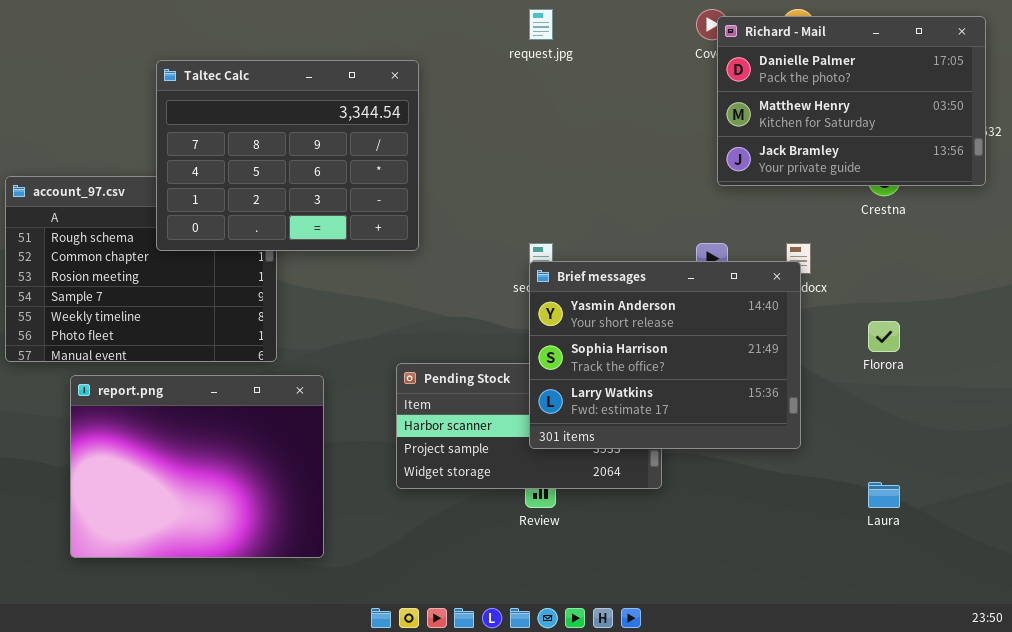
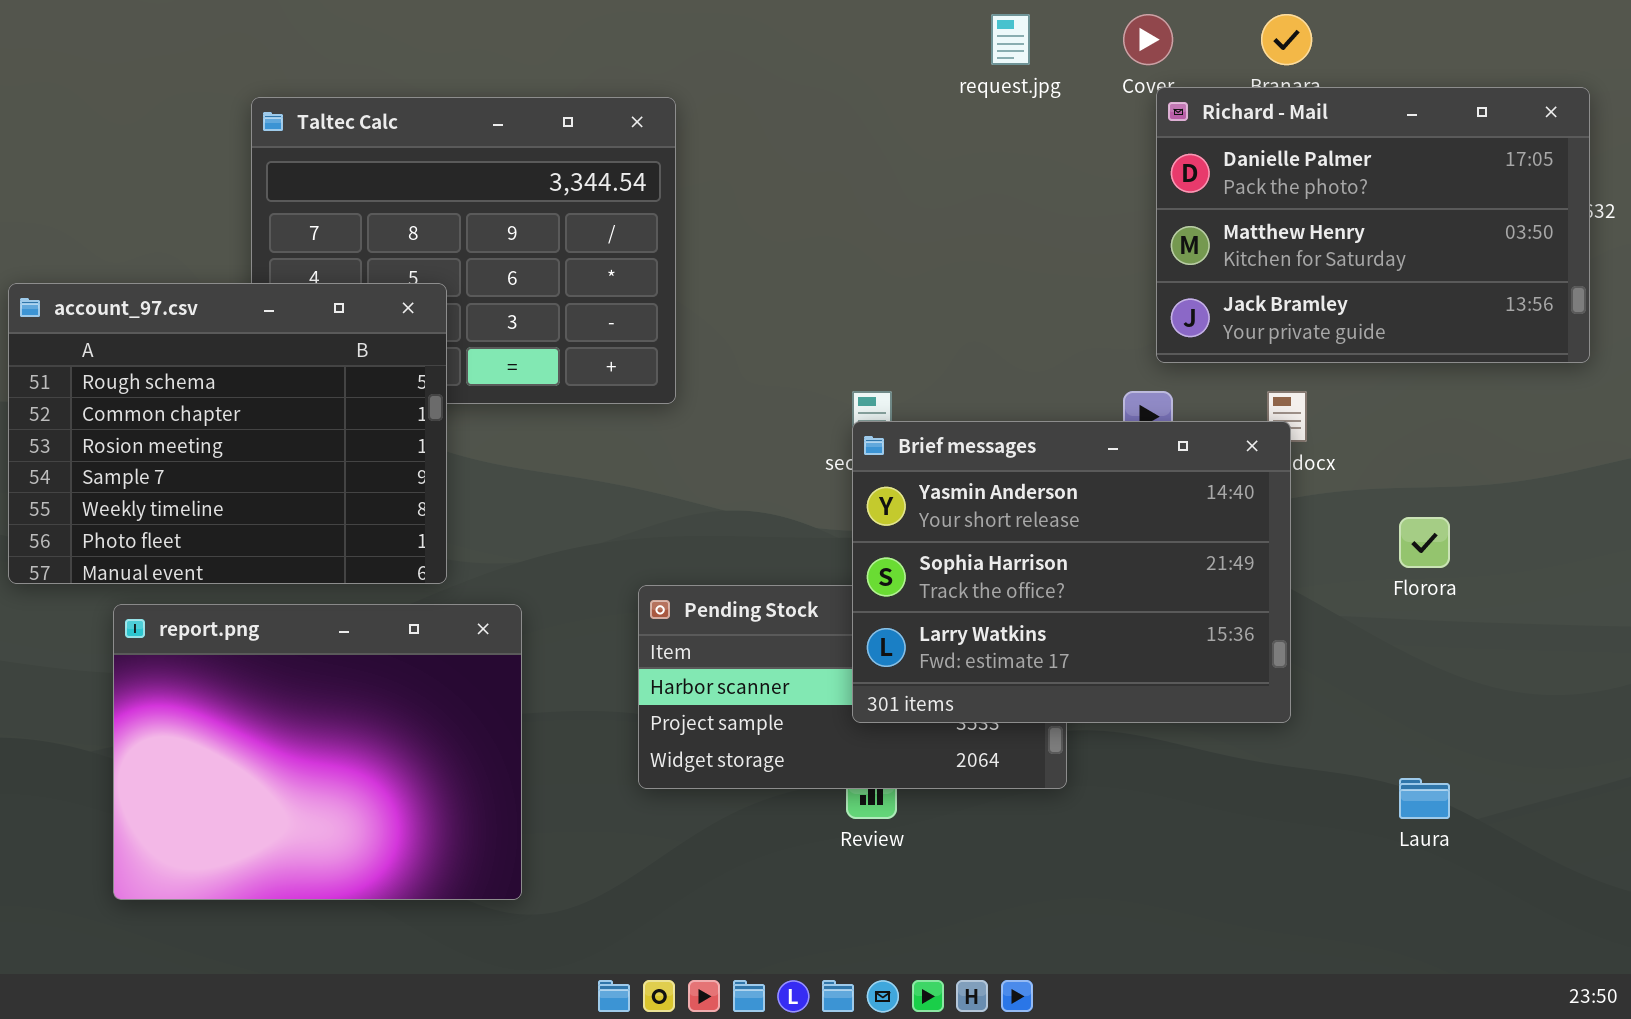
request.jpg: [529,9,553,40] -> [991,14,1030,65], moved
Richard - Mail: [717,16,986,186] -> [1156,87,1590,363], moved
account_97.csv: [5,176,277,362] -> [8,283,447,584], raised

